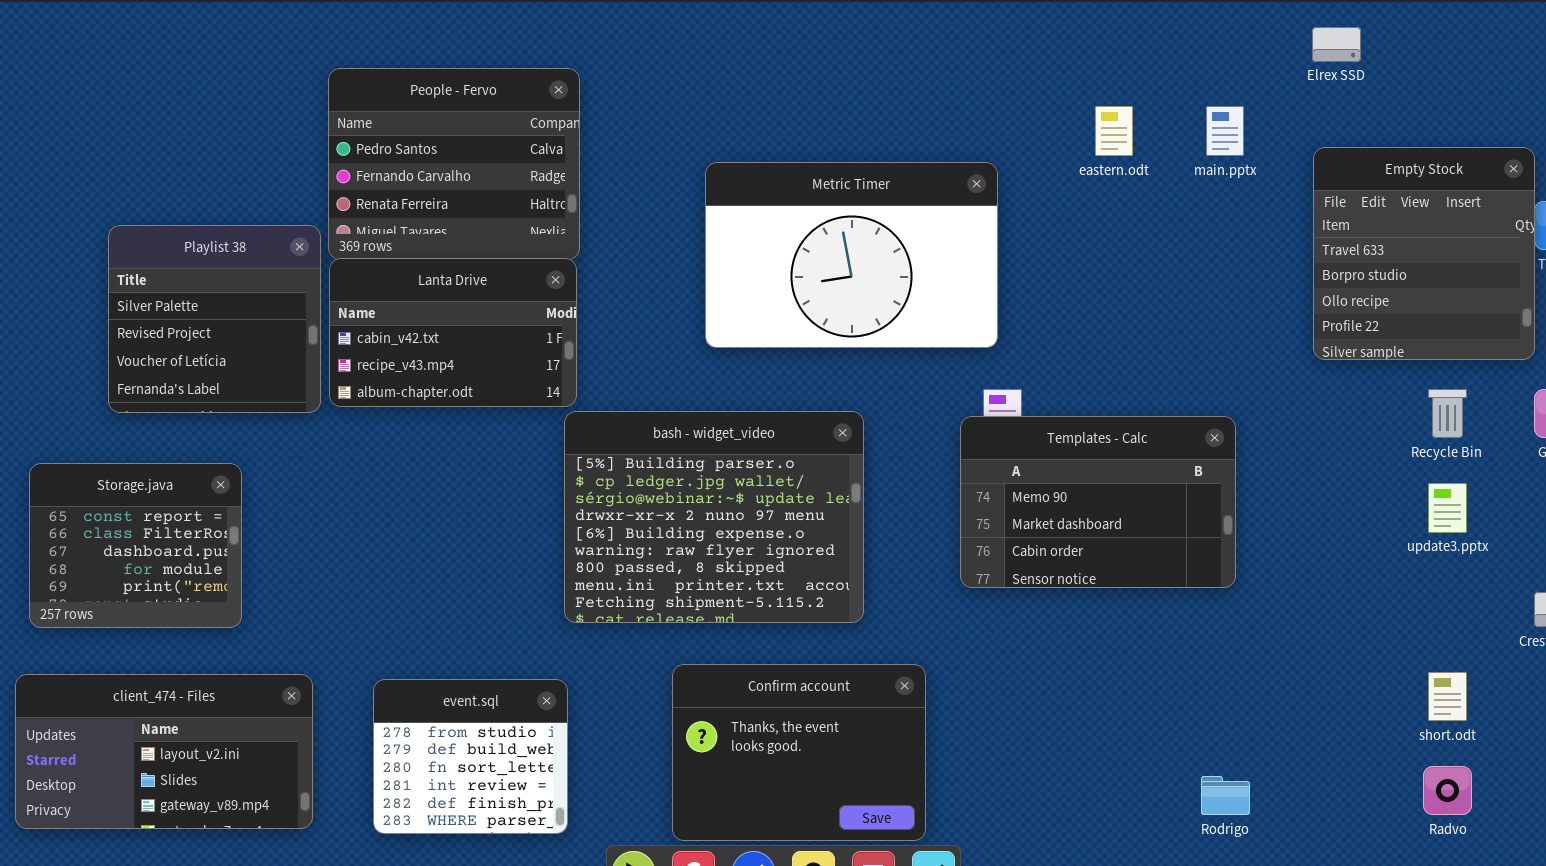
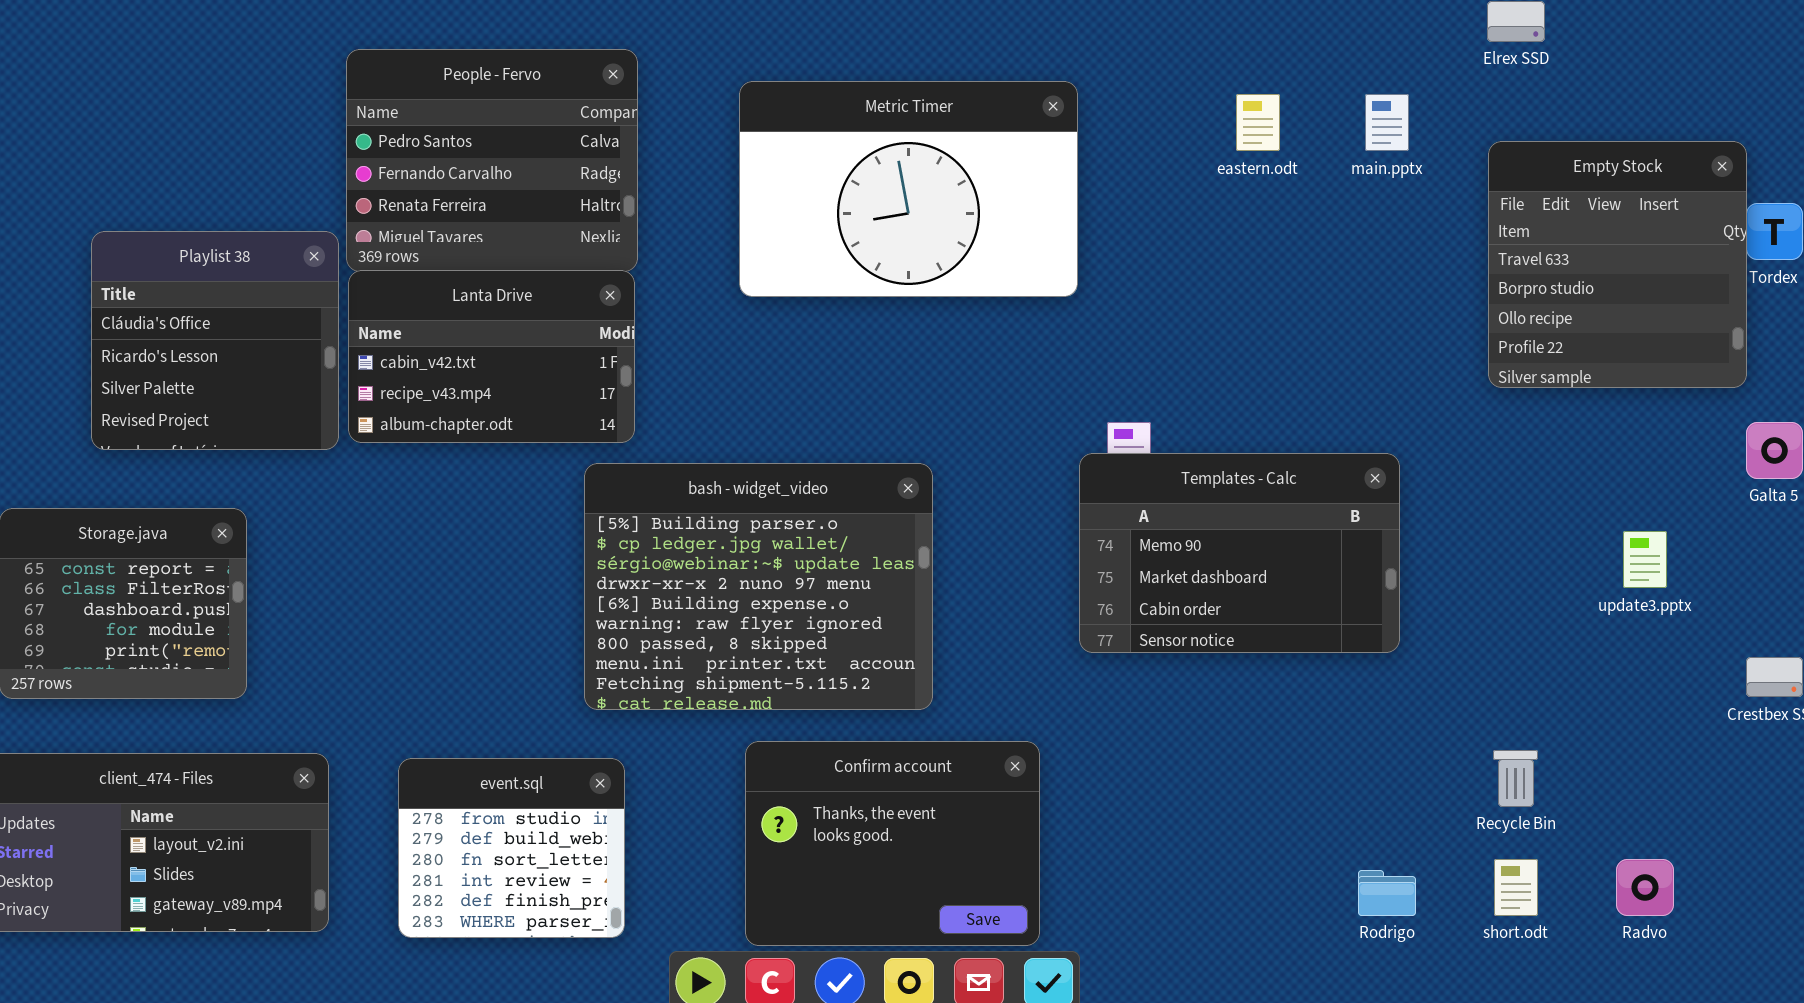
Metric Timer: [705,162,998,348] -> [739,81,1078,297], moved
Playlist 38: [108,225,321,413] -> [91,231,339,450], scrolled up 2 rows
Recycle Bin: [1428,389,1467,438] -> [1493,750,1538,807], moved
bash - widget_video: [564,411,864,623] -> [584,463,933,710], moved
short.odt: [1428,672,1467,721] -> [1494,859,1538,916], moved

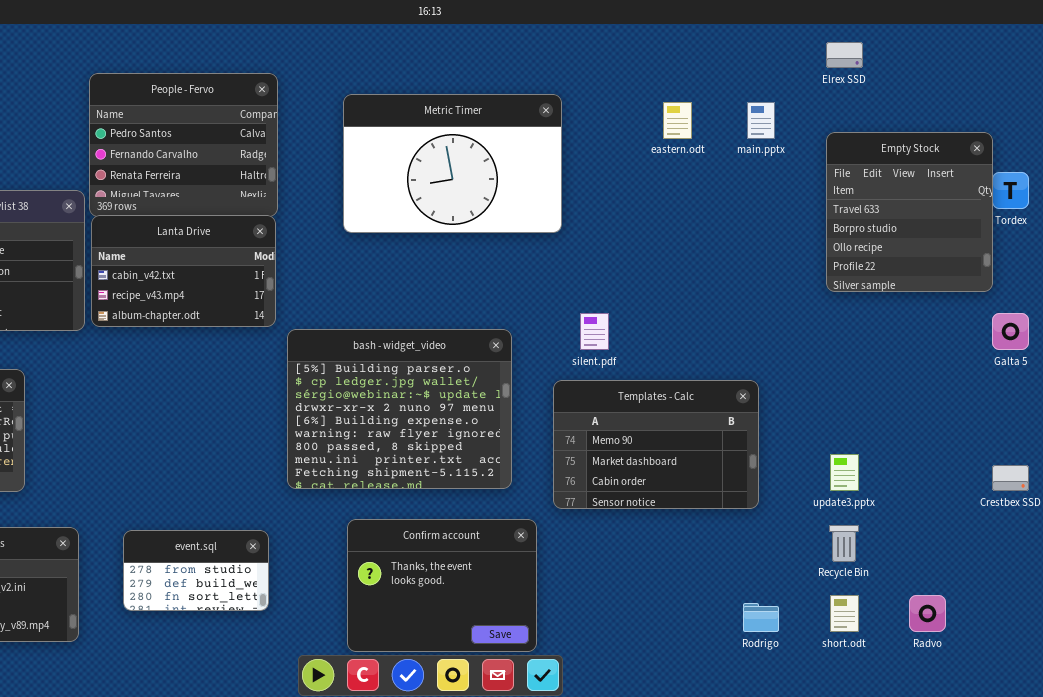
Templates - Calc: [1079,453,1400,653] -> [553,380,759,509], moved
bash - widget_video: [584,463,933,710] -> [287,329,512,489], moved
update3.pptx: [1623,531,1667,588] -> [830,454,859,491], moved
event.sql: [398,758,625,938] -> [123,530,269,611], resized

